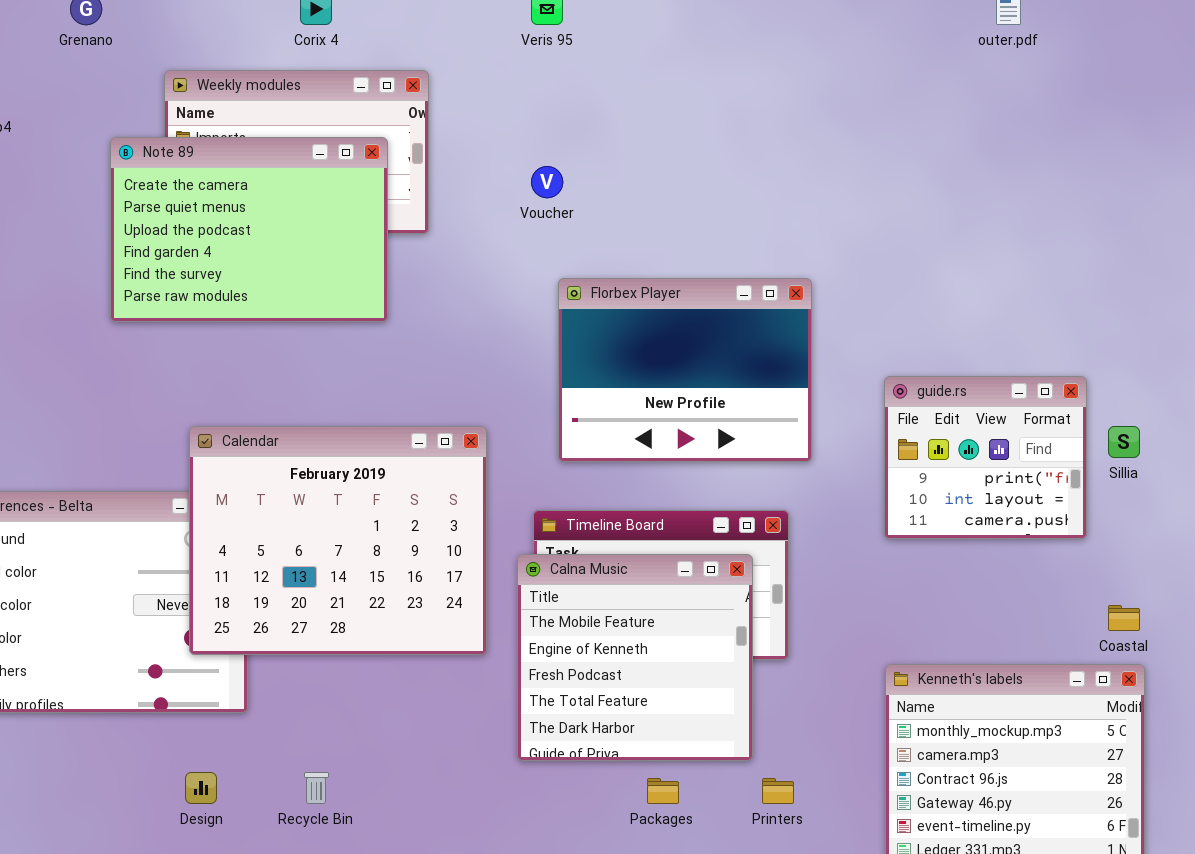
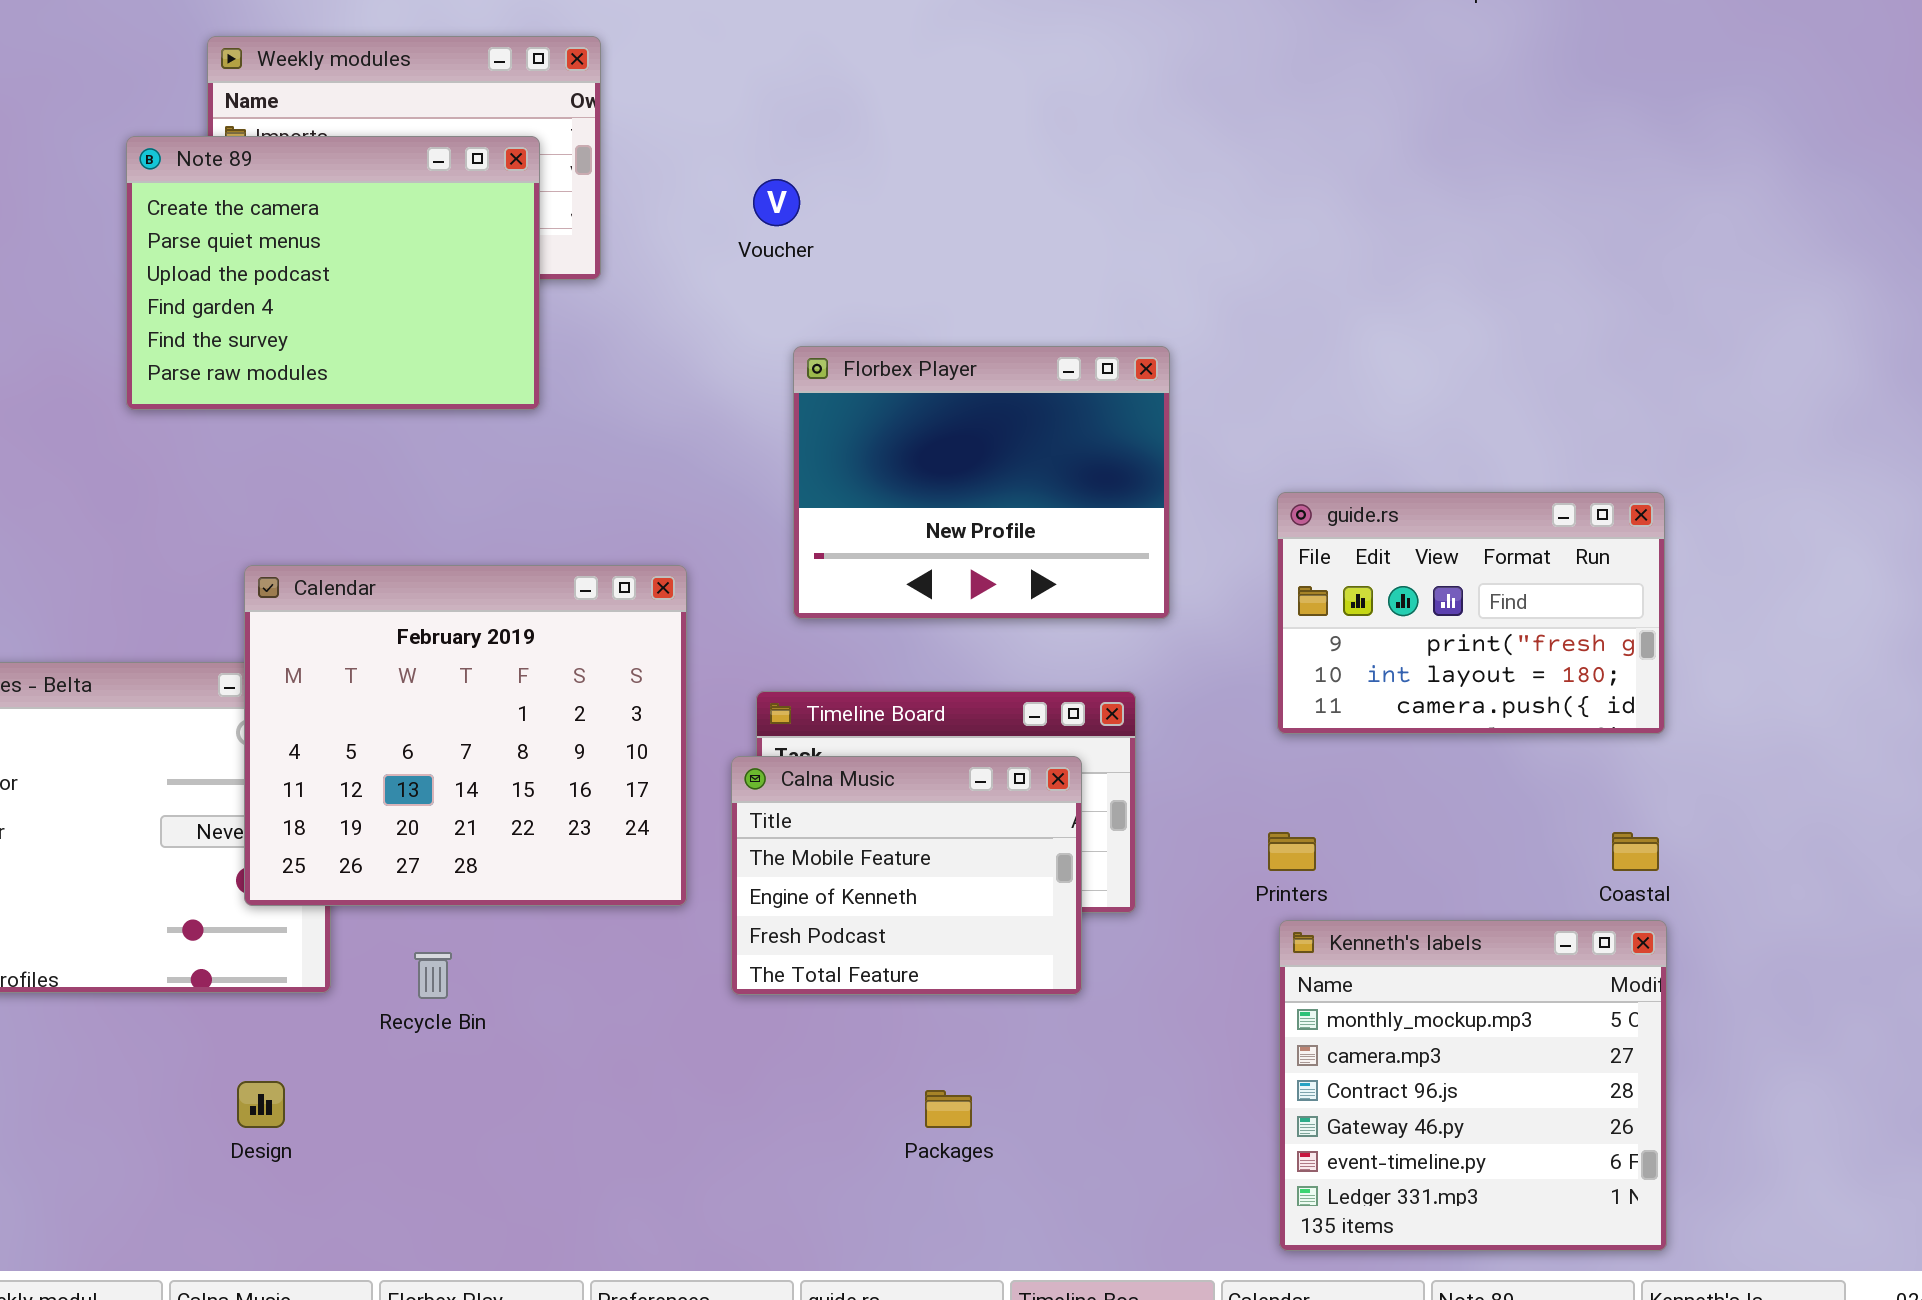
guide.rs: [884,376,1087,539] -> [1277,492,1665,734], resized
Calna Music: [517,554,753,761] -> [731,756,1082,995], resized
Recycle Bin: [304,772,329,804] -> [414,952,452,999], moved
Printers: [762,778,794,804] -> [1268,832,1316,871], moved

